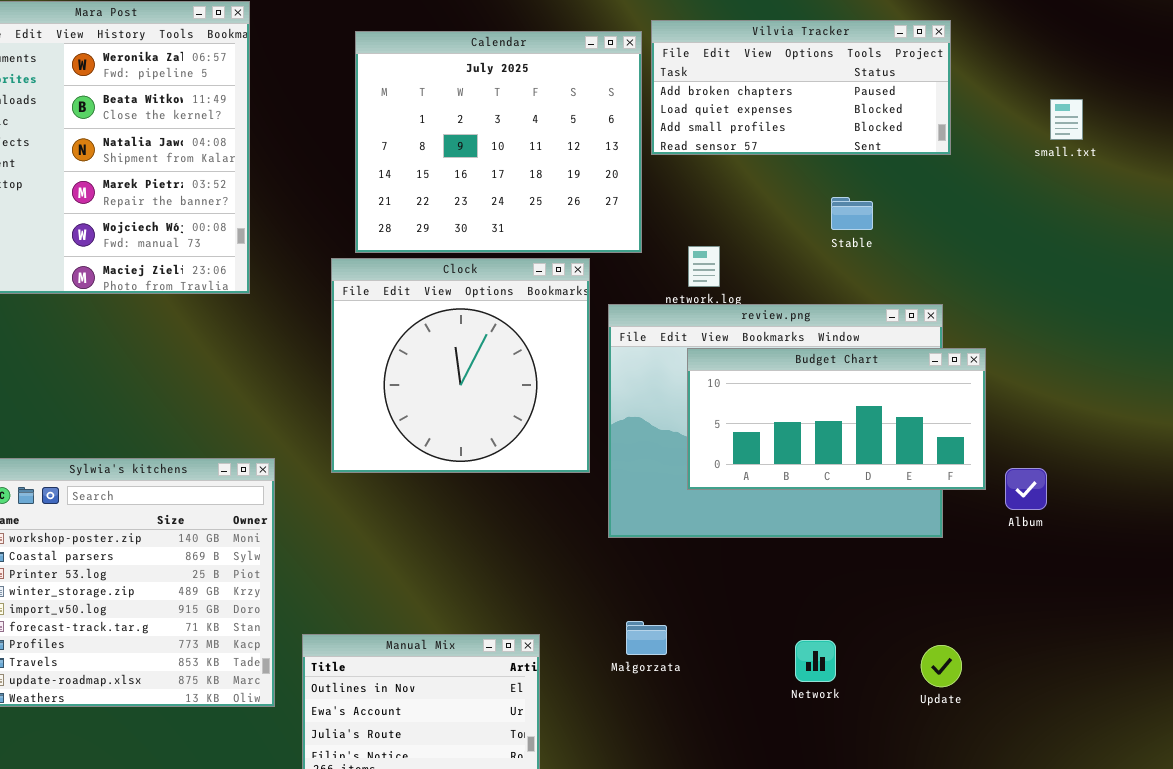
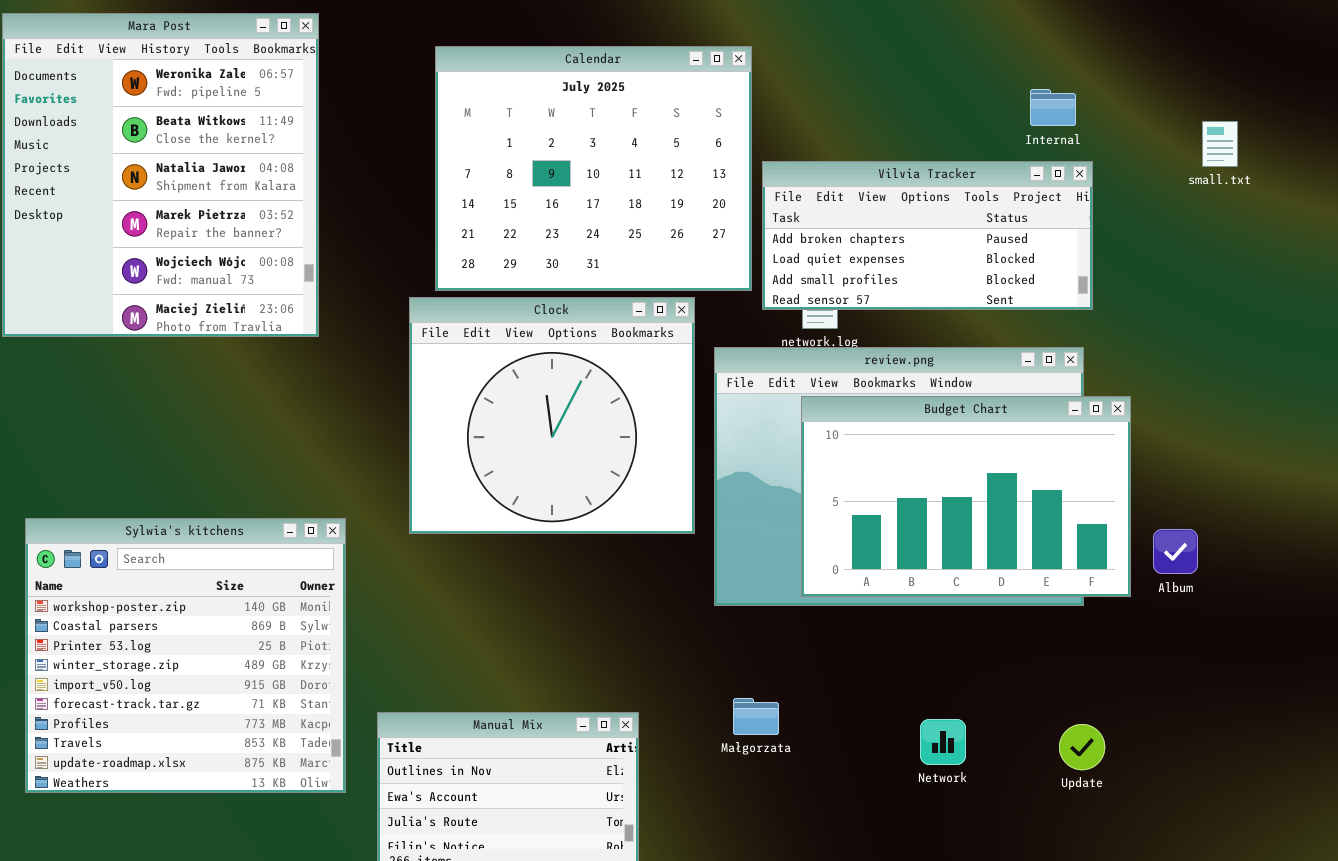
Vilvia Tracker: [651,20,951,155] -> [762,161,1093,310], moved
Budget Chart: [687,348,986,490] -> [801,396,1131,597], resized

